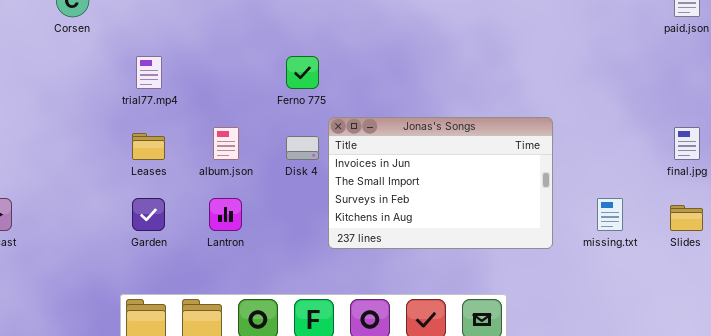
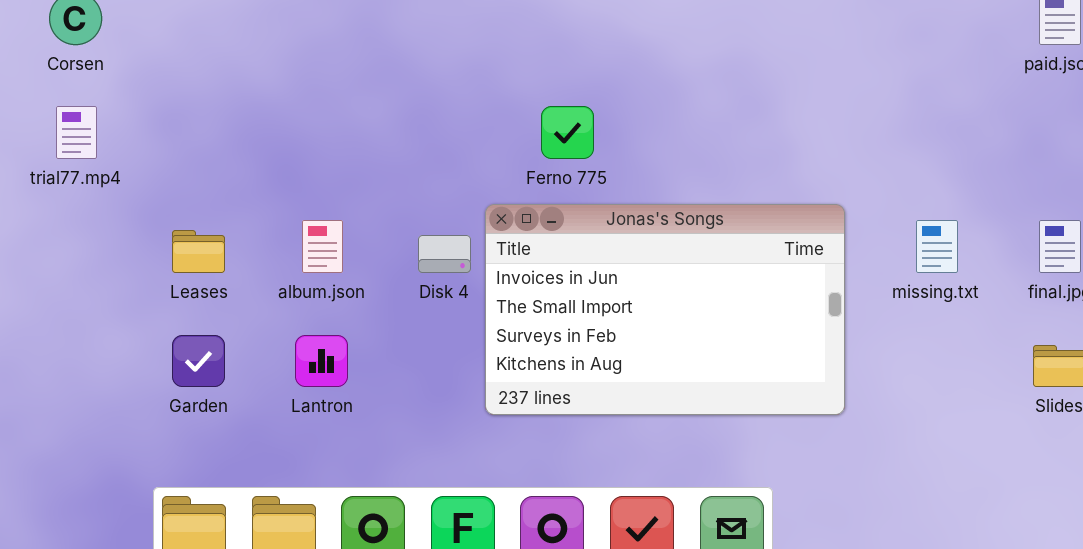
trial77.mp4: [136,56,162,89] -> [56,106,97,159], moved
Ferno 775: [286,56,319,89] -> [541,106,594,159], moved
missing.txt: [597,198,623,231] -> [916,220,958,273], moved

